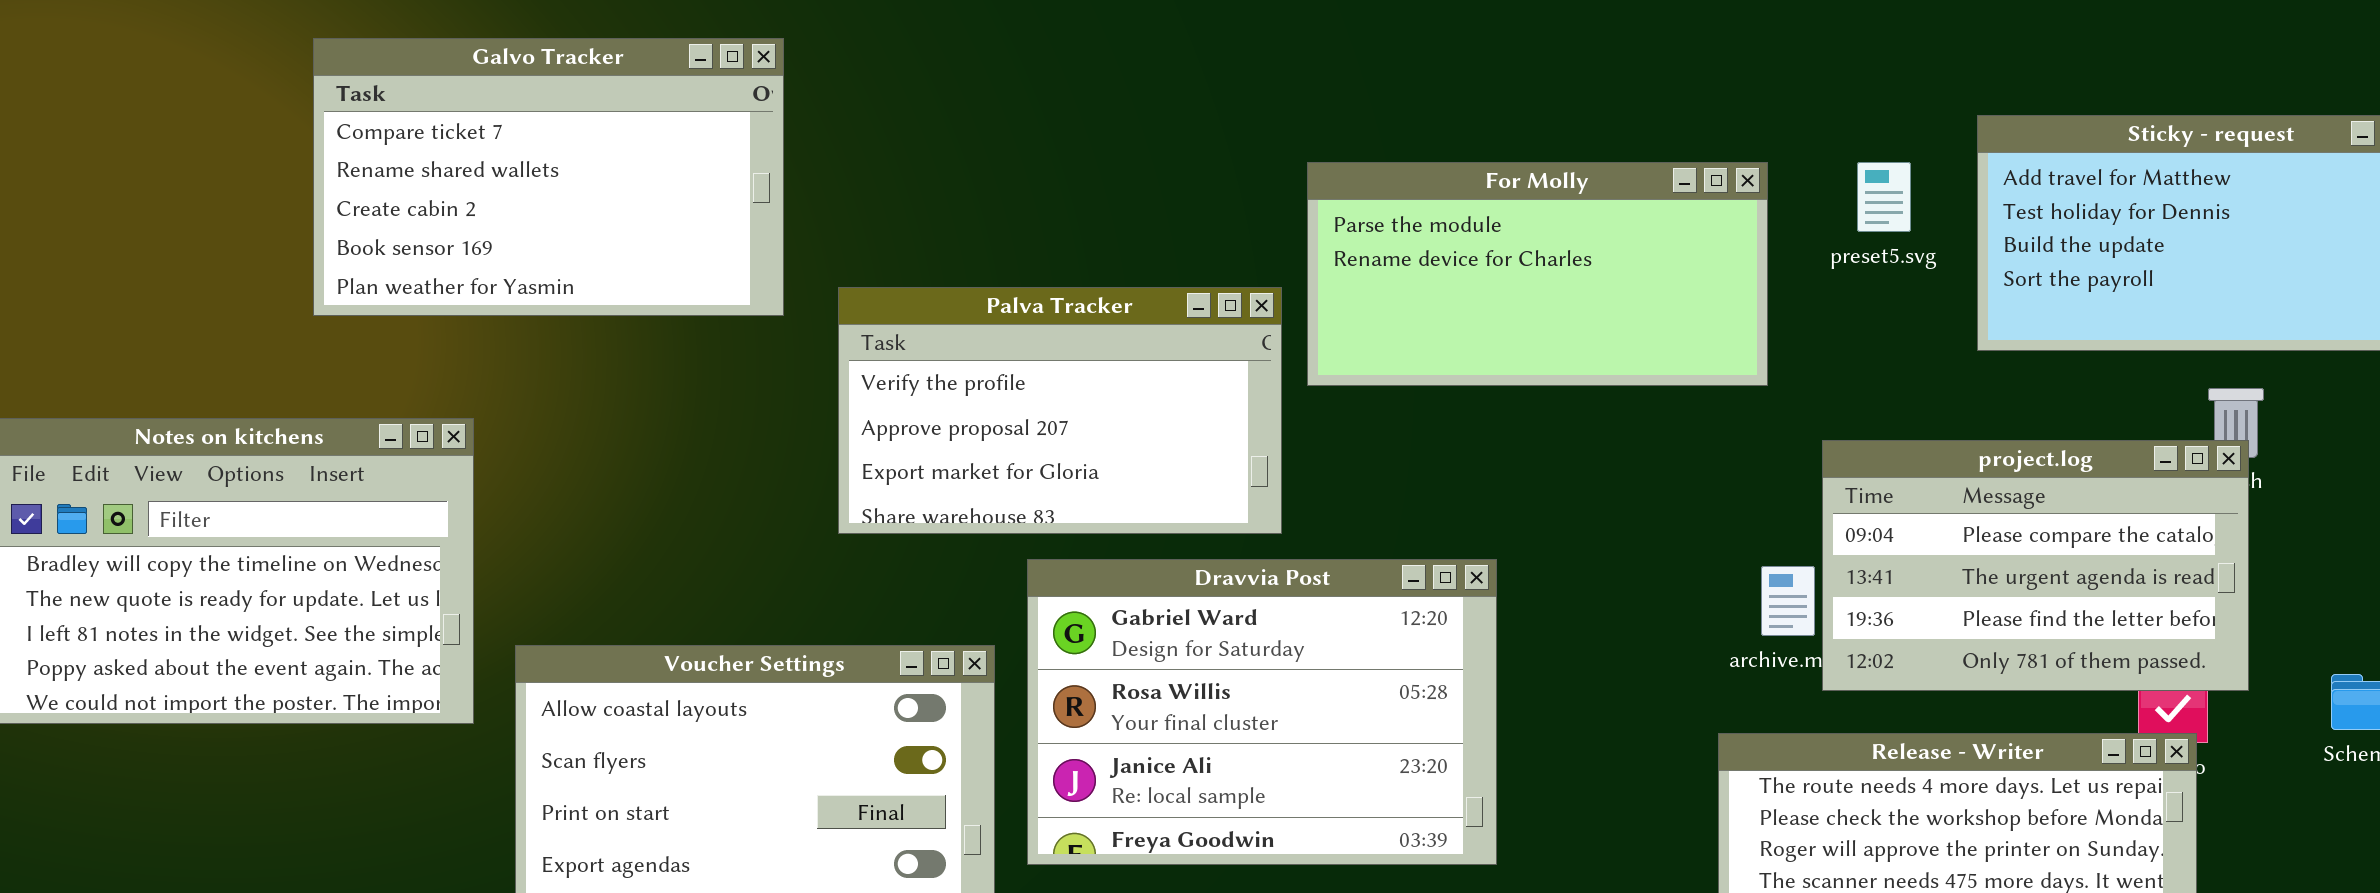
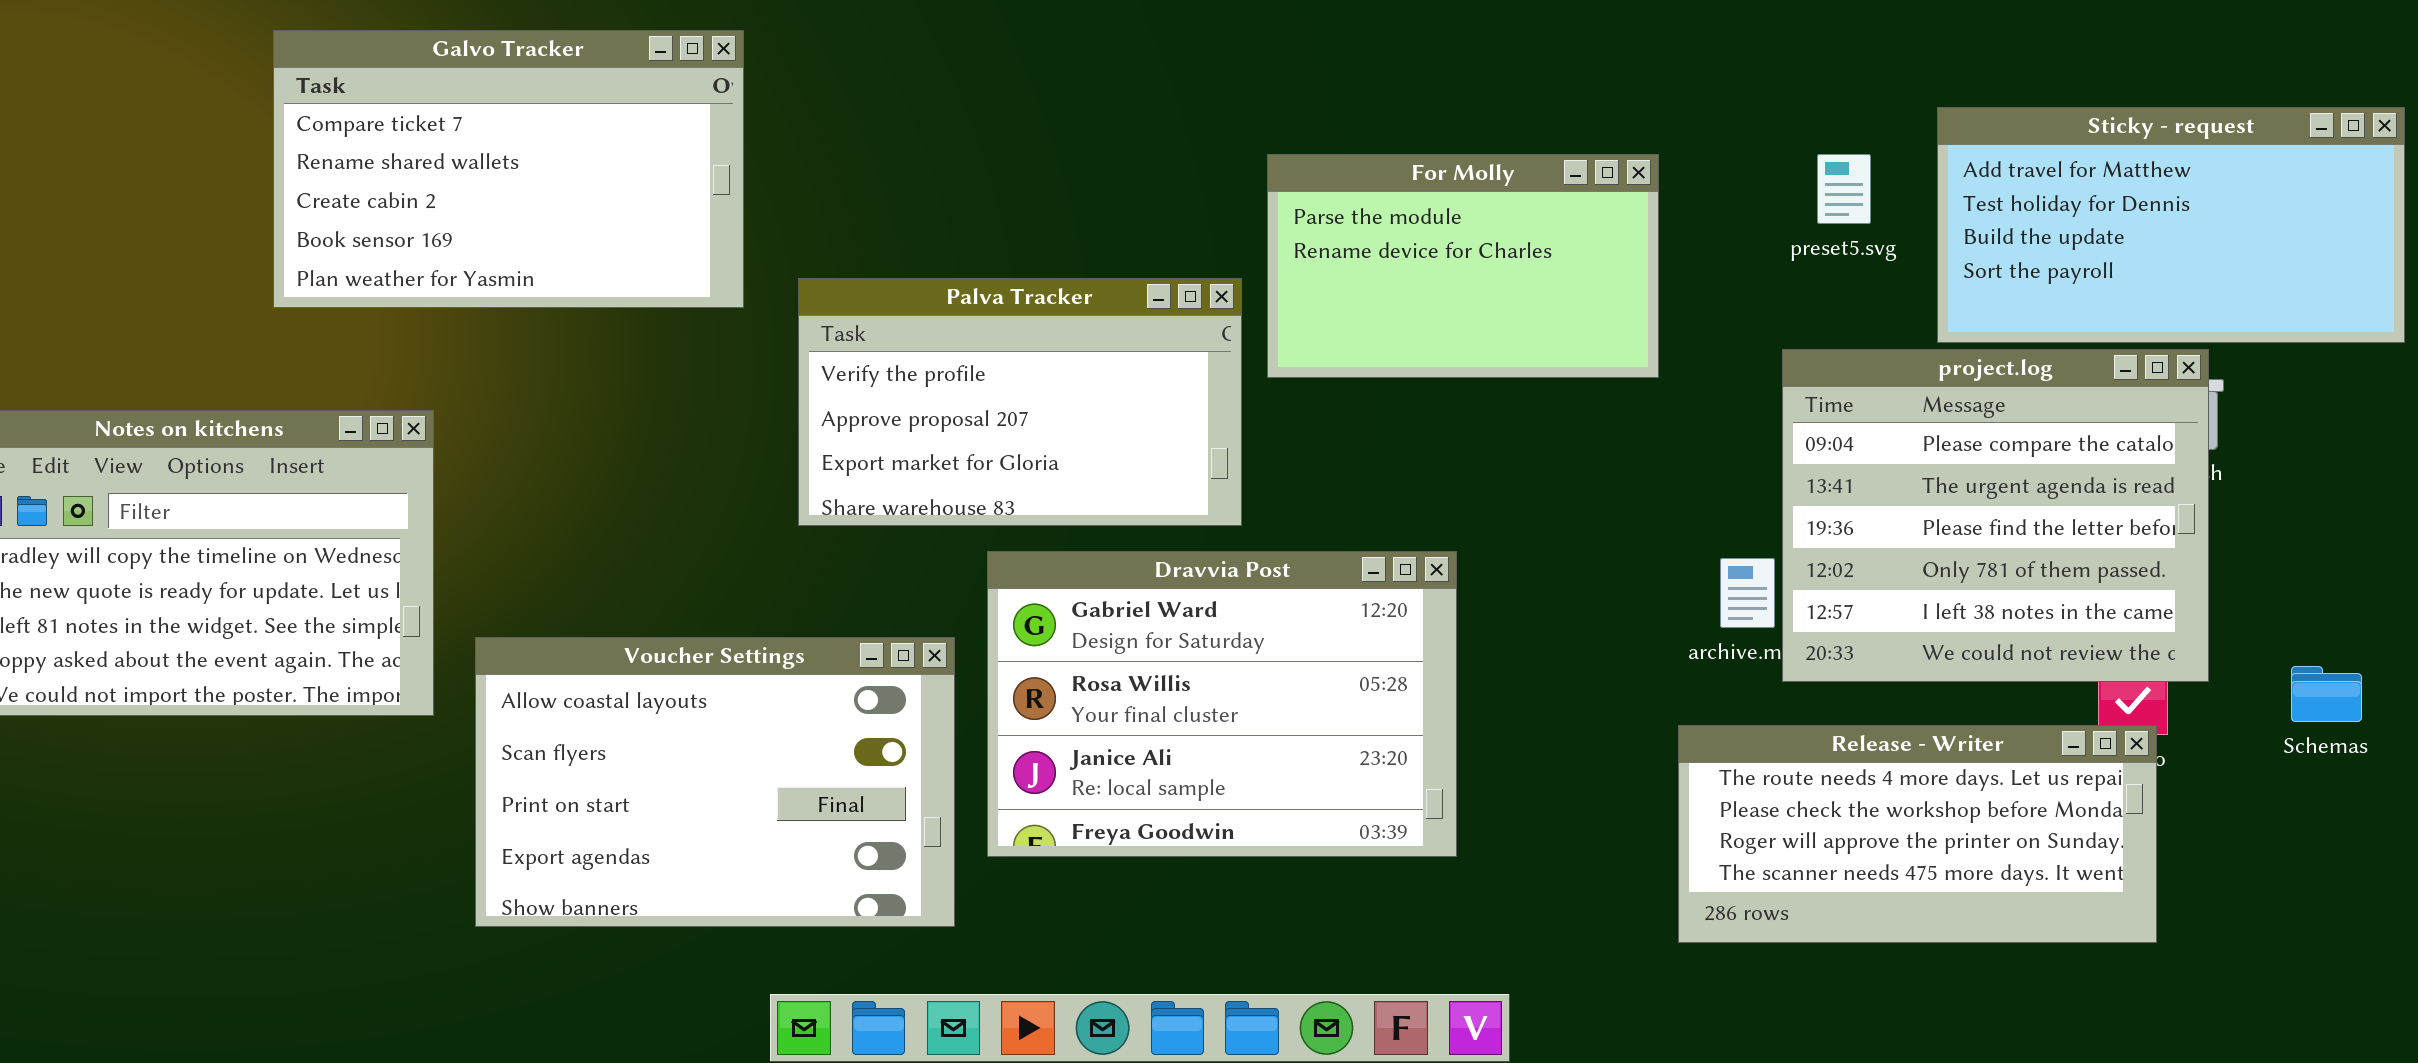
For Molly: [1307,162,1768,386] -> [1267,154,1659,378], resized
project.log: [1822,440,2249,691] -> [1782,349,2209,682], resized

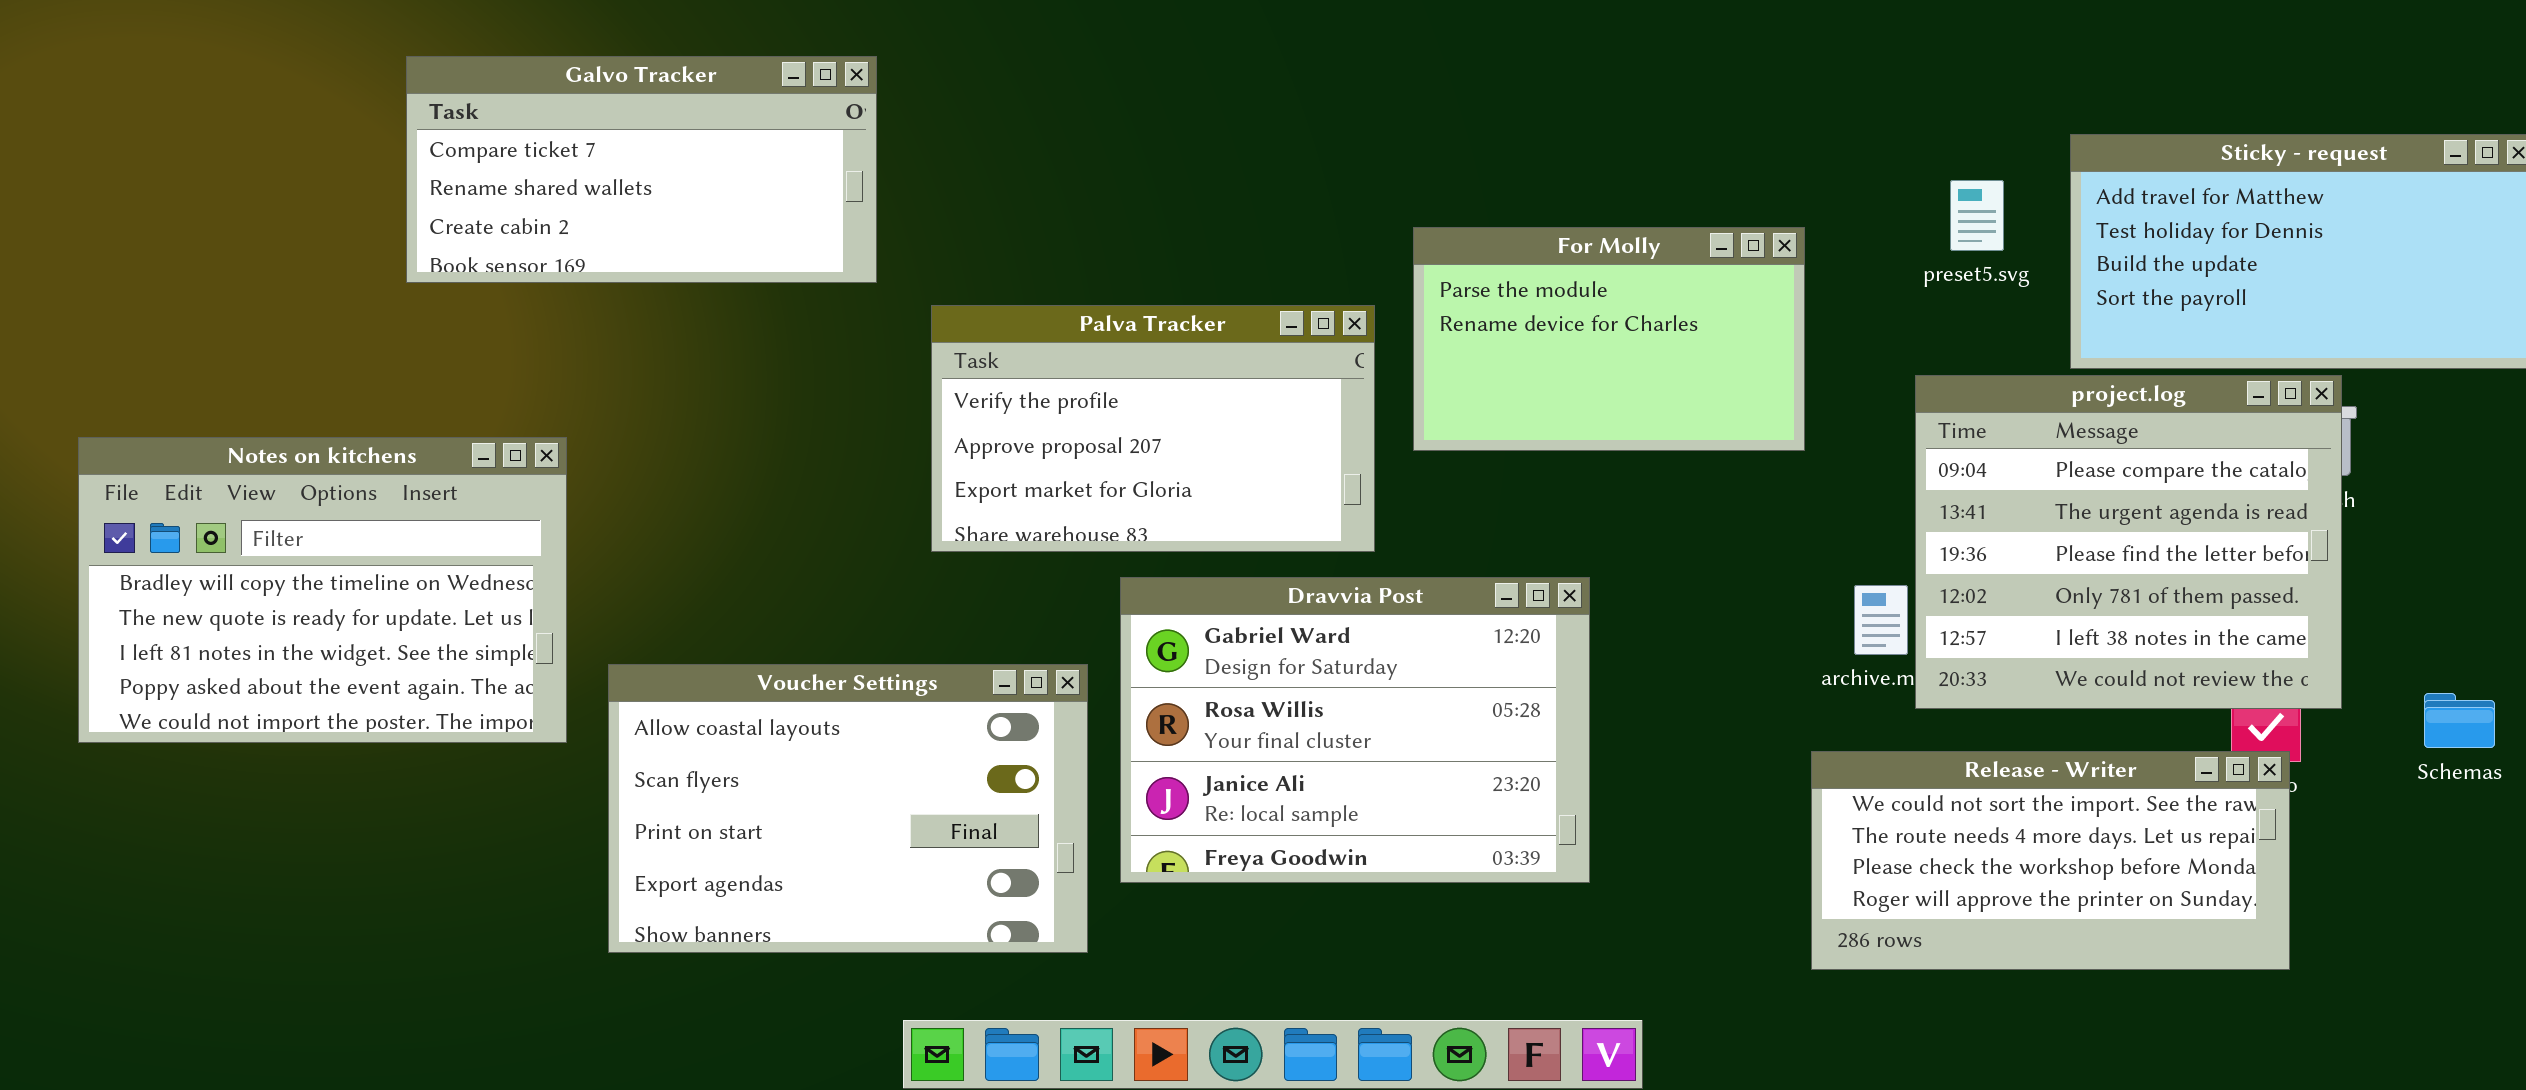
Galvo Tracker: [273,30,744,308] -> [406,56,877,283], resized
For Molly: [1267,154,1659,378] -> [1413,227,1805,451], moved
Release - Writer: [1678,725,2157,943] -> [1811,751,2290,970], scrolled up 1 row

